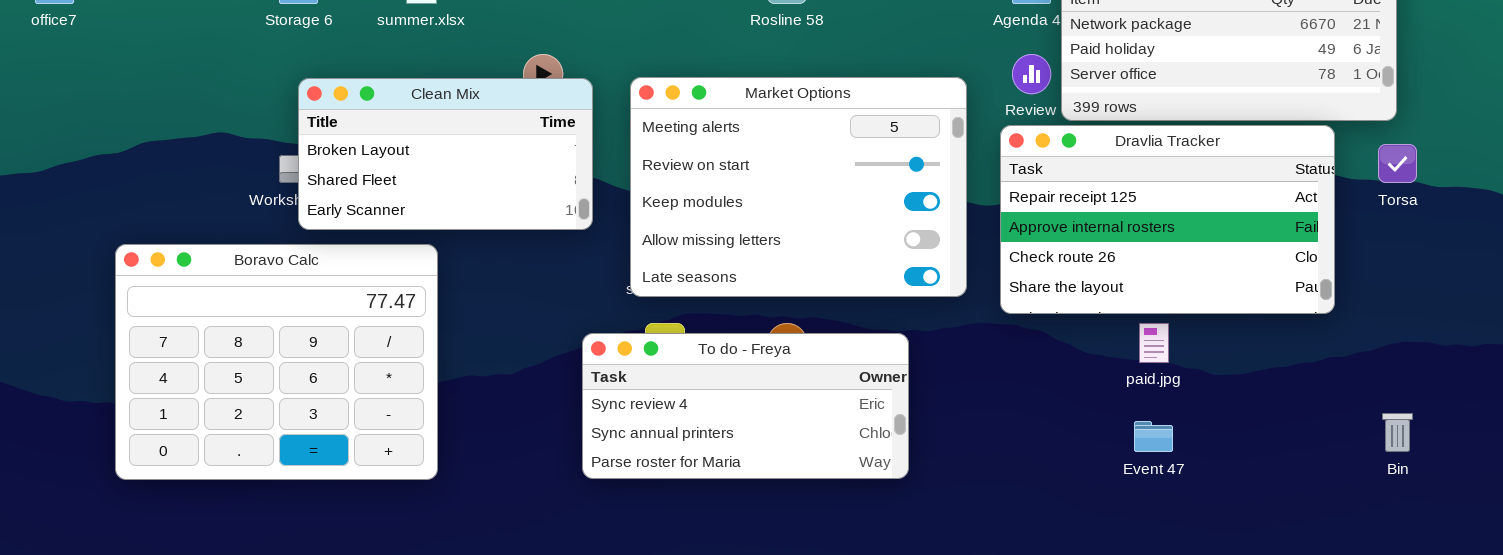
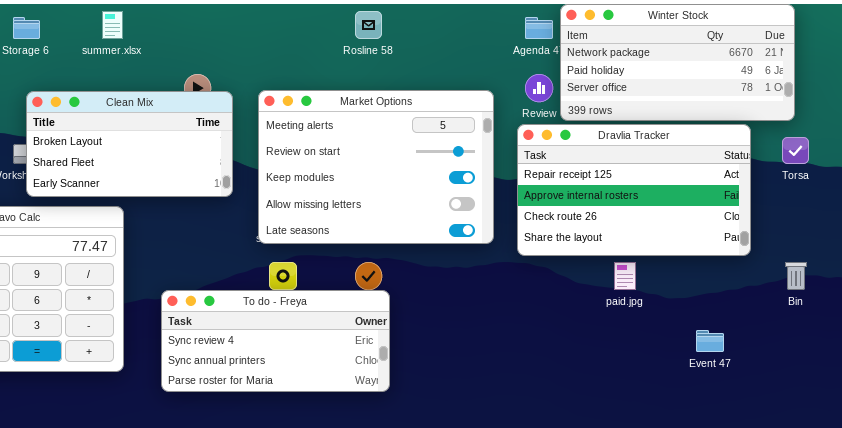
To do - Freya: [582,333,909,479] -> [161,290,390,392], moved
Bin: [1382,413,1413,452] -> [785,262,807,290], moved
Event 47: [1134,421,1173,452] -> [696,330,724,352], moved

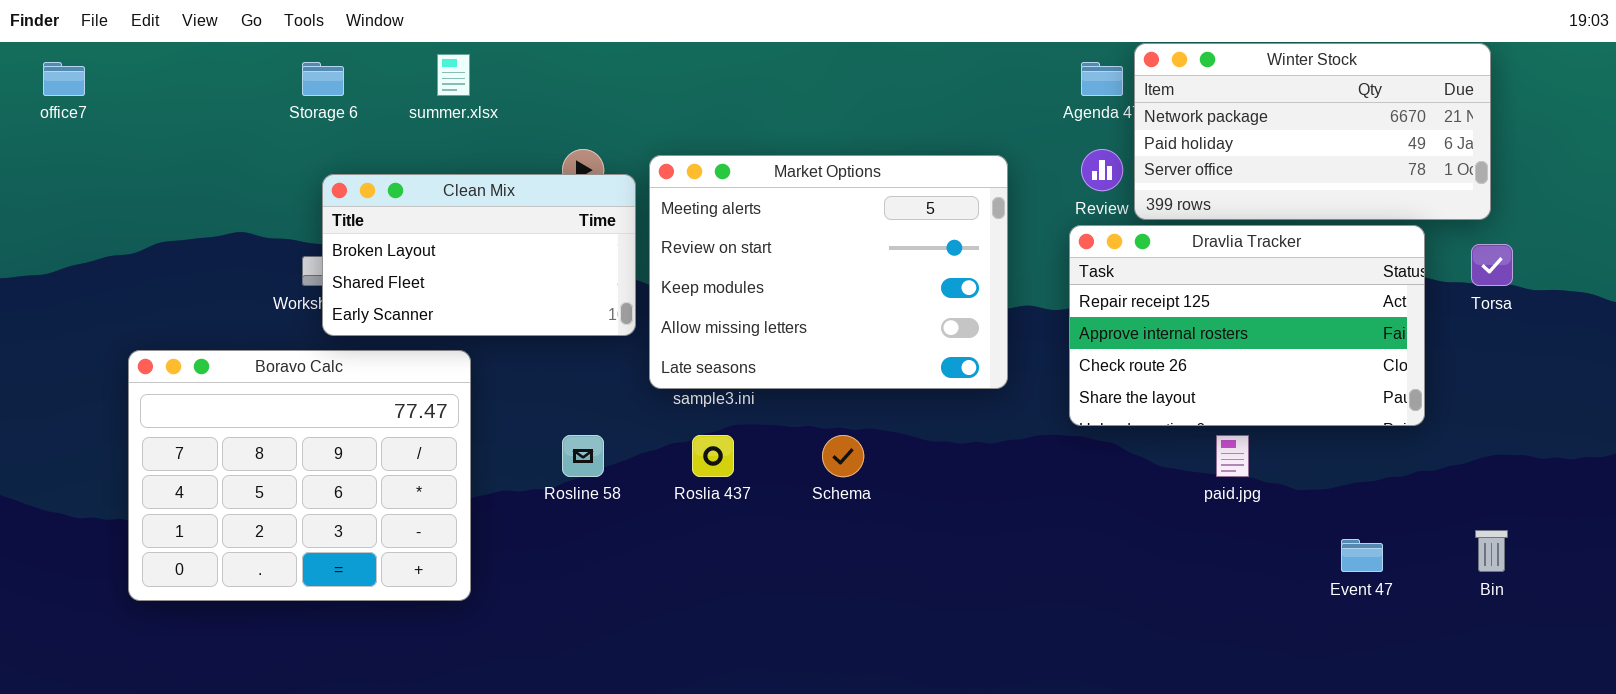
Rosline 58: [355,11,382,39] -> [562,435,604,477], moved
Market Options: [258,90,494,244] -> [649,155,1008,389], moved
Bin: [785,262,807,290] -> [1475,530,1508,572], moved
To do - Freya: [161,290,390,392] -> none, closed

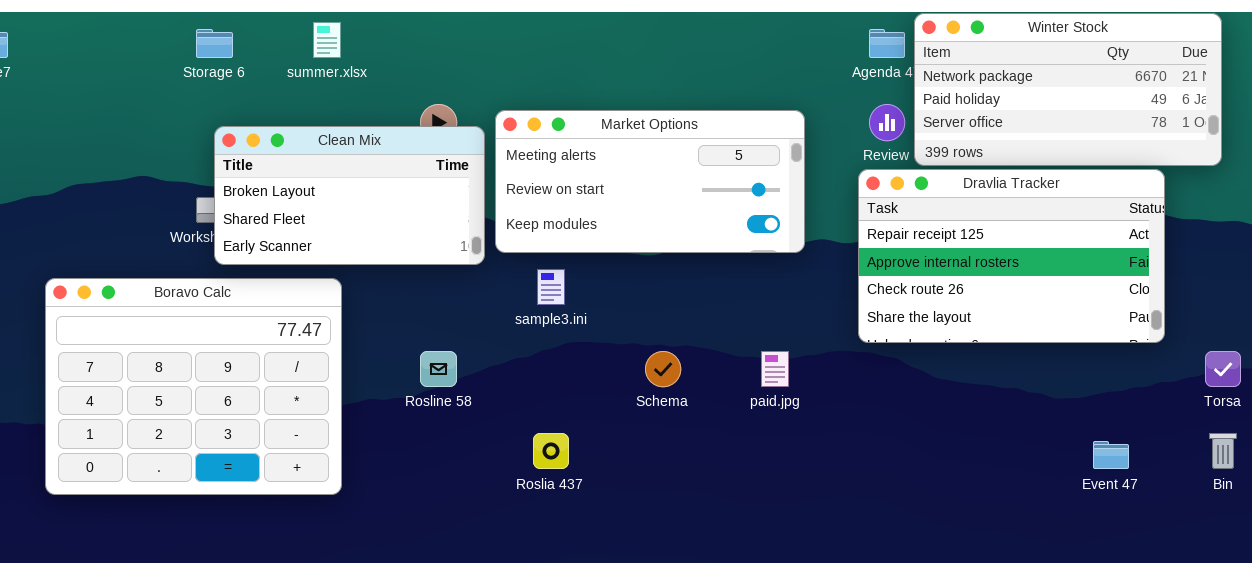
Market Options: [649,155,1008,389] -> [495,110,805,253], resized
Torsa: [1471,244,1513,286] -> [1205,351,1241,387], moved
Roslia 437: [692,435,734,477] -> [533,433,569,469], moved
paid.jpg: [1216,435,1249,477] -> [761,351,789,387], moved

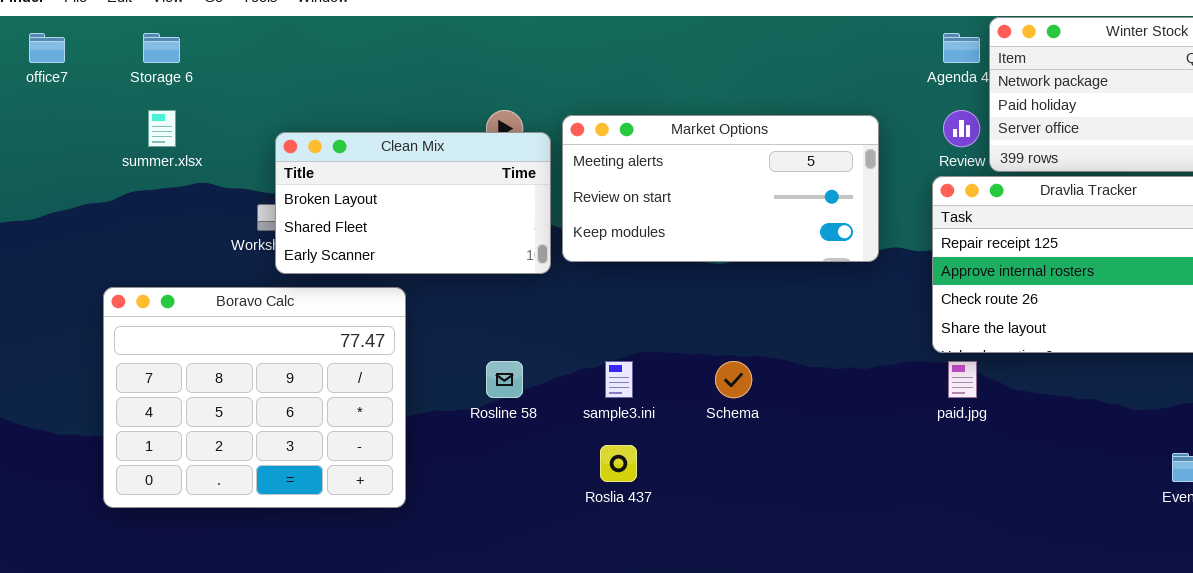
summer.xlsx: [313,22,341,58] -> [148,110,176,147], moved
Storage 6: [196,29,233,58] -> [143,33,180,63], moved
sample3.ini: [537,269,565,305] -> [605,361,633,398], moved
paid.jpg: [761,351,789,387] -> [948,361,977,398], moved

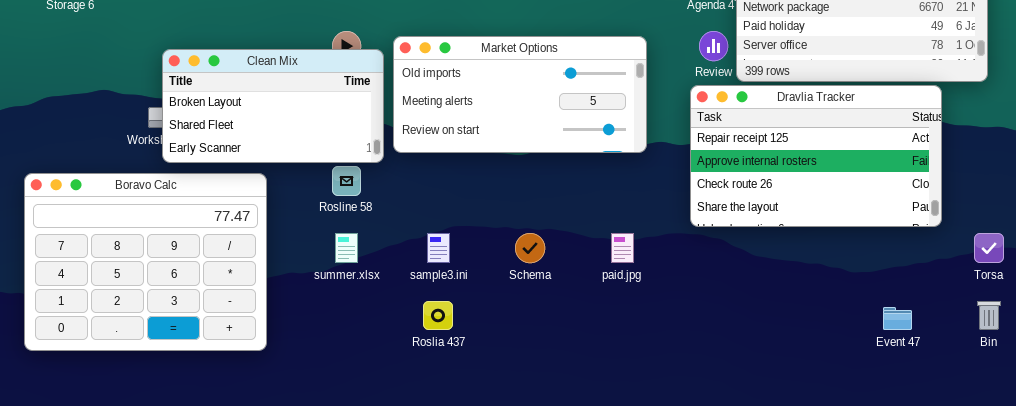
summer.xlsx: [148,110,176,147] -> [335,233,358,263], moved
Market Options: [562,115,879,262] -> [393,36,647,153], scrolled up 1 row
Rosline 58: [486,361,523,398] -> [332,166,361,196], moved
paid.jpg: [948,361,977,398] -> [611,233,634,263], moved

